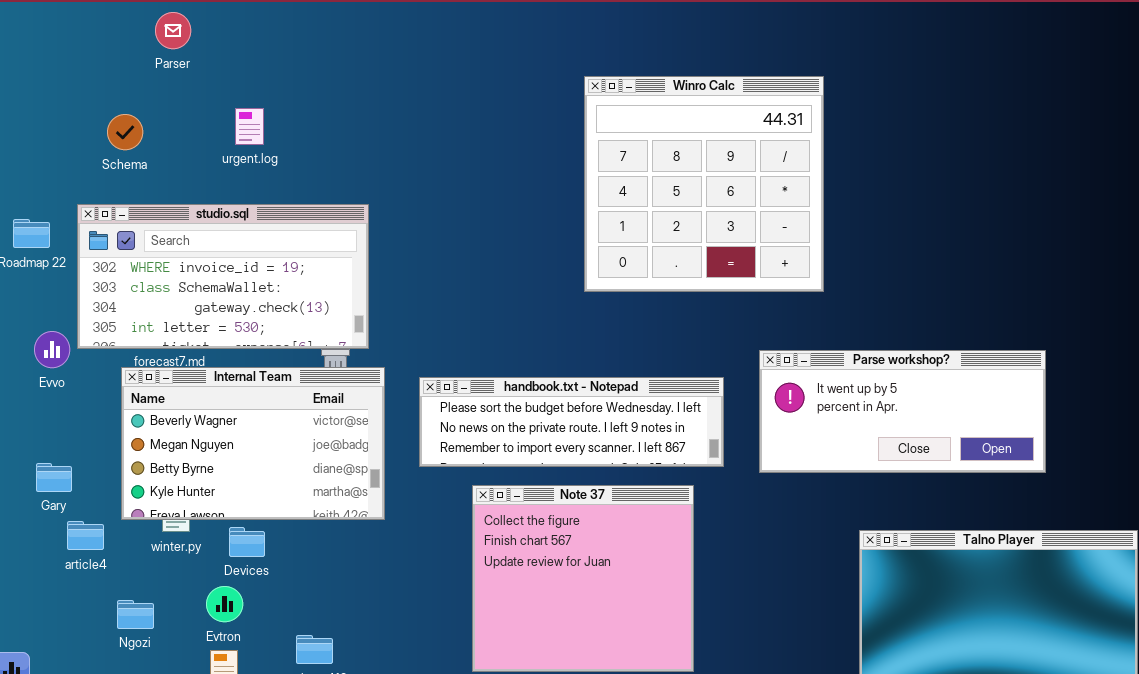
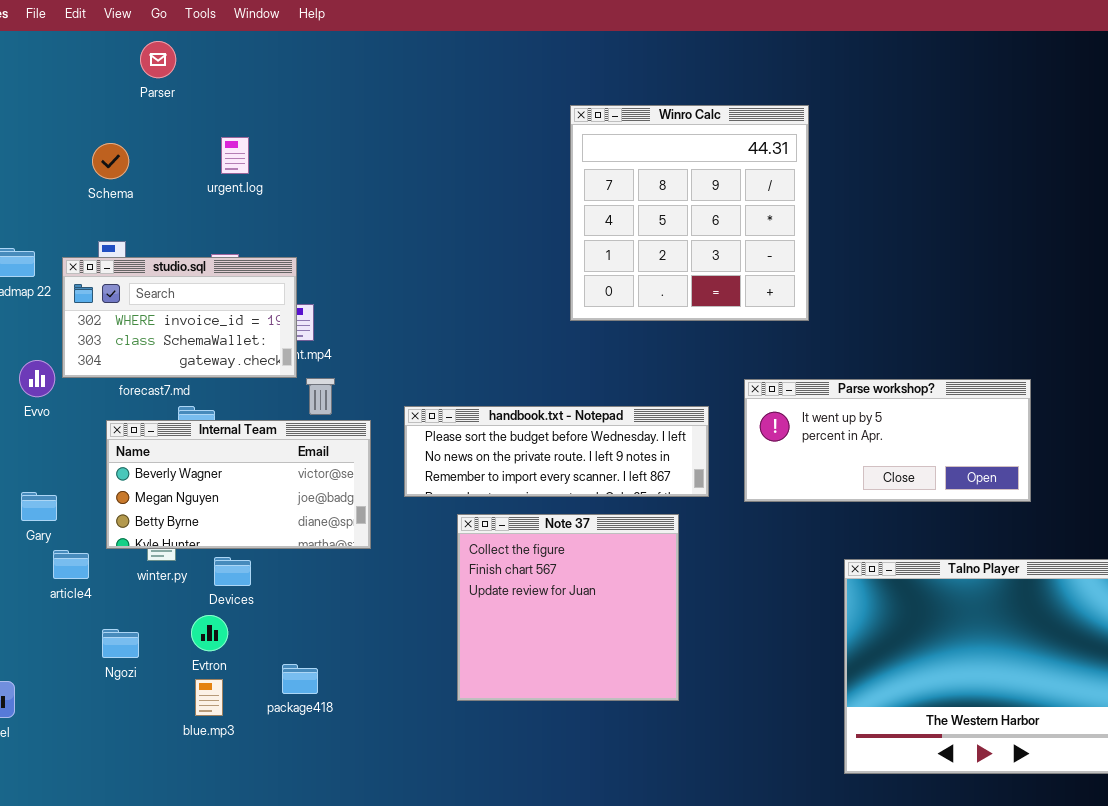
studio.sql: [77,204,369,349] -> [62,257,297,378], resized
Internal Team: [121,367,385,520] -> [106,420,371,549], resized

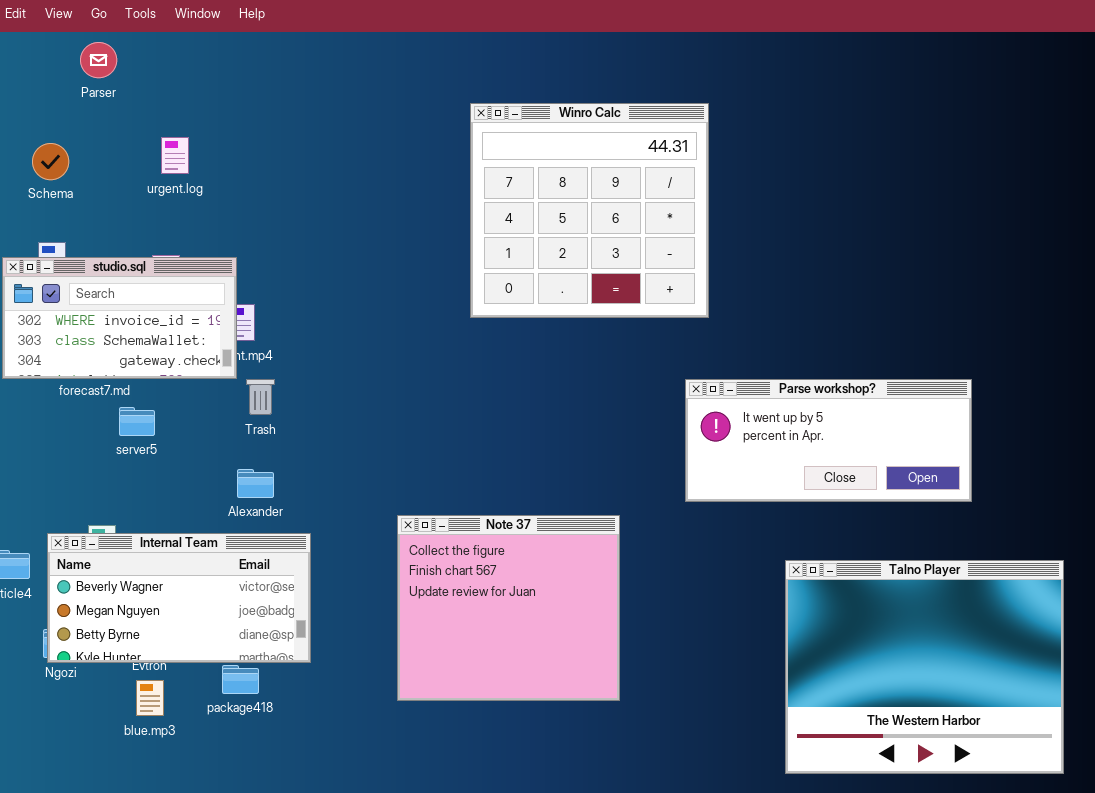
Winro Calc: [570,105,809,321] -> [470,103,709,318], moved
handbook.txt - Notepad: [404,406,709,497] -> none, closed
Internal Team: [106,420,371,549] -> [47,533,311,663], moved

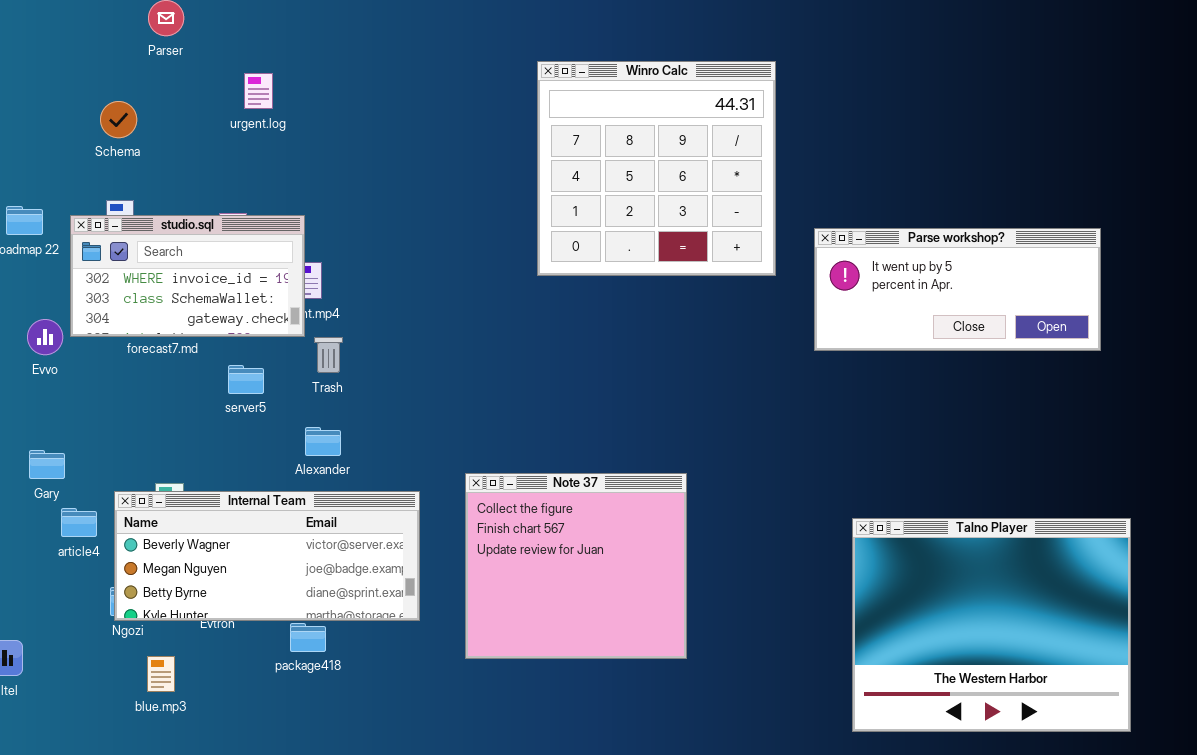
urgent.log: [161,137,189,174] -> [244,73,273,109], moved
Parse workshop?: [685,379,972,502] -> [814,228,1101,351], moved
server5: [119,407,155,436] -> [228,365,264,394], moved
Internal Team: [47,533,311,663] -> [114,491,420,621], resized
blue.mp3: [136,680,164,716] -> [147,656,175,692], moved

